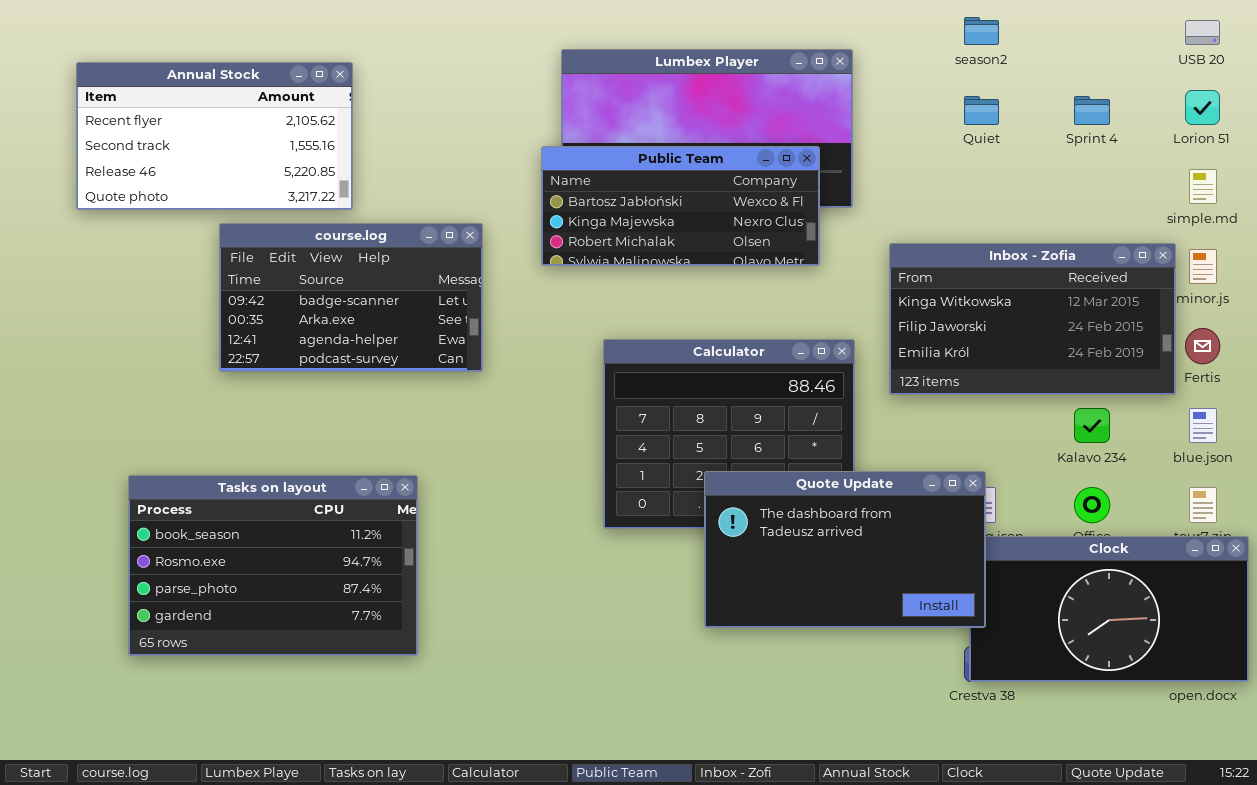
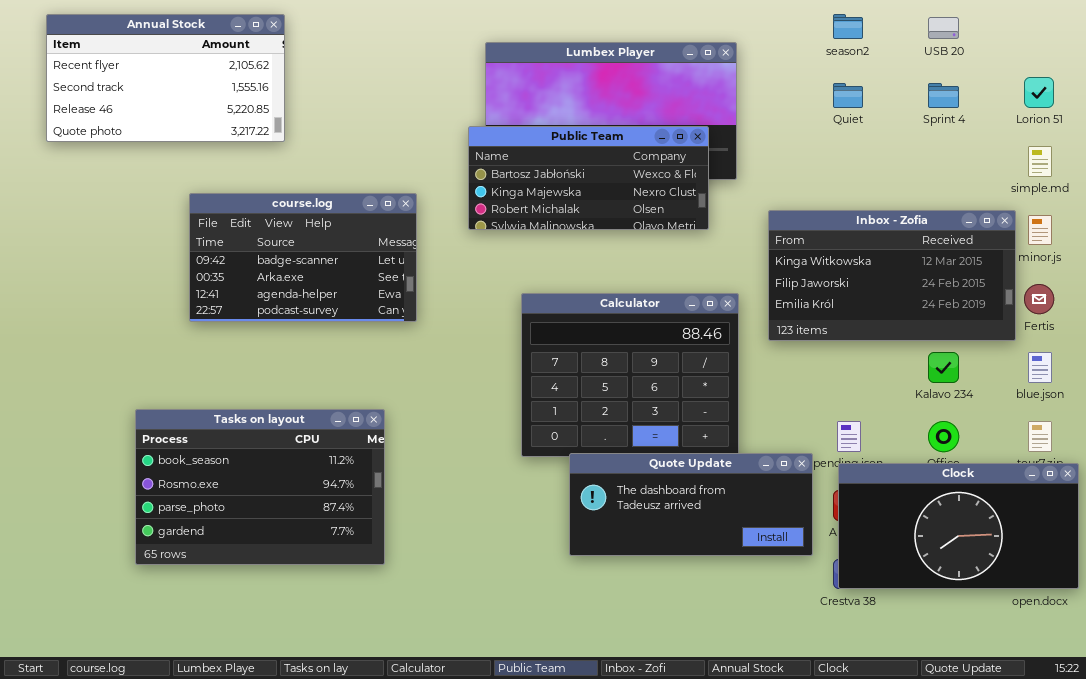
USB 20: [1185,20,1220,45] -> [928,17,959,39], moved
Annual Stock: [76,62,353,210] -> [46,14,285,142], moved
Quote Update: [704,471,986,628] -> [569,453,813,556], moved, resized
Tasks on layout: [128,475,418,656] -> [135,409,385,565], moved

